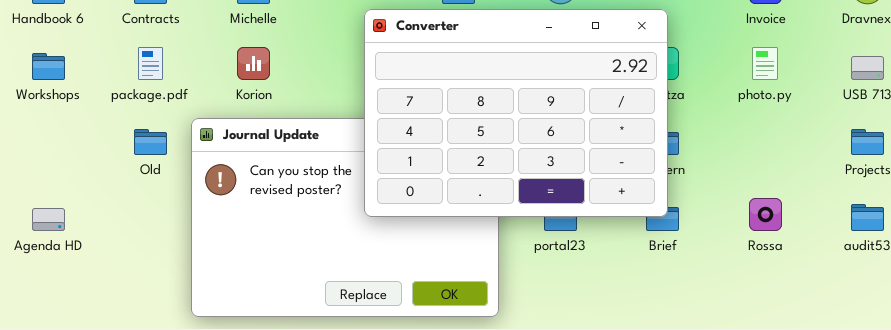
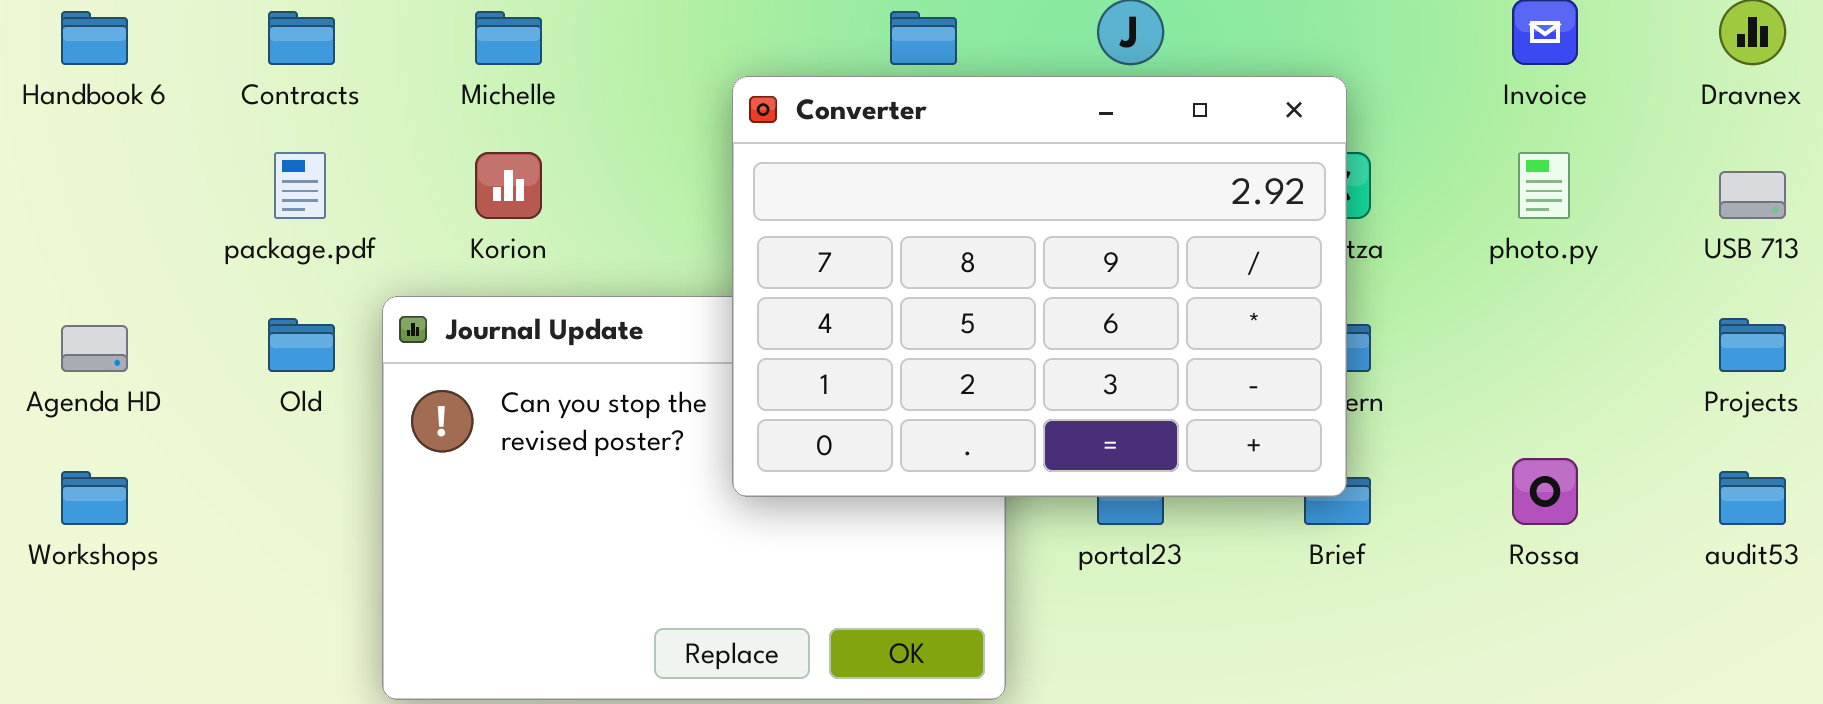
Workshops: [32,53,65,80] -> [61,471,128,525], moved
Agenda HD: [32,208,65,231] -> [61,325,128,372], moved

